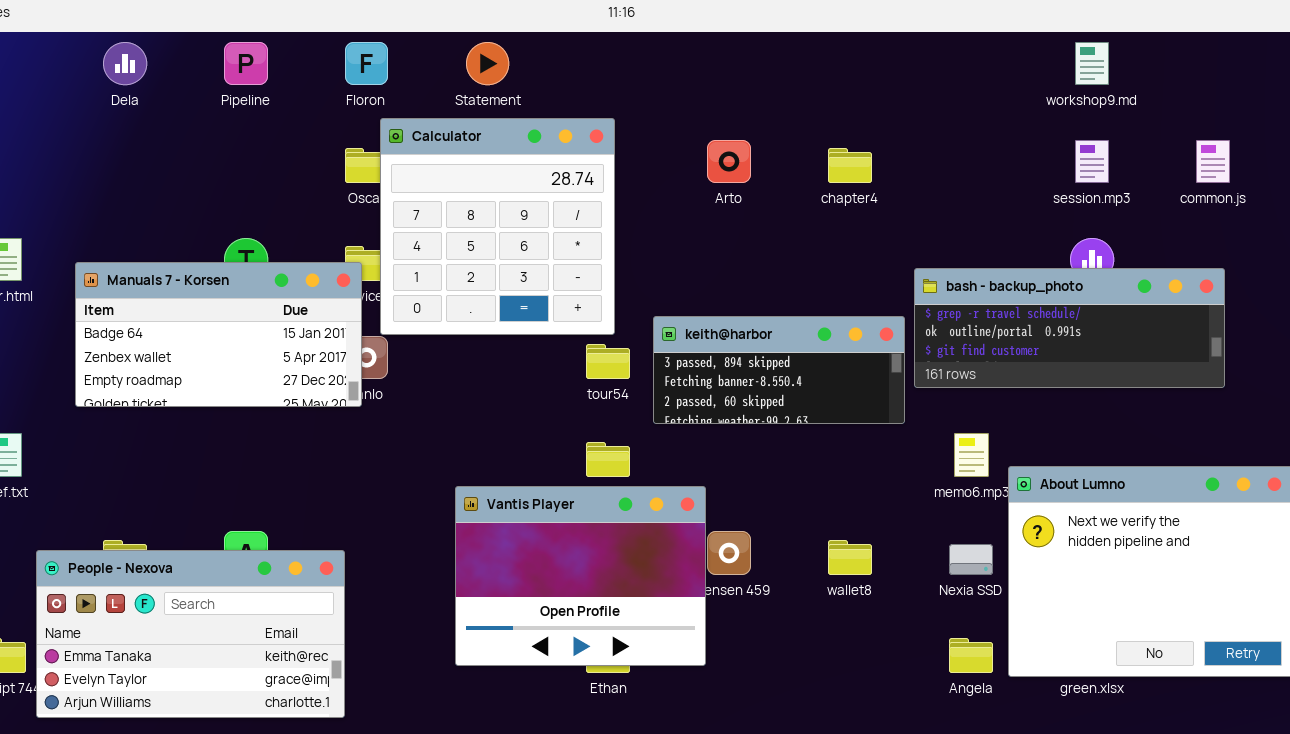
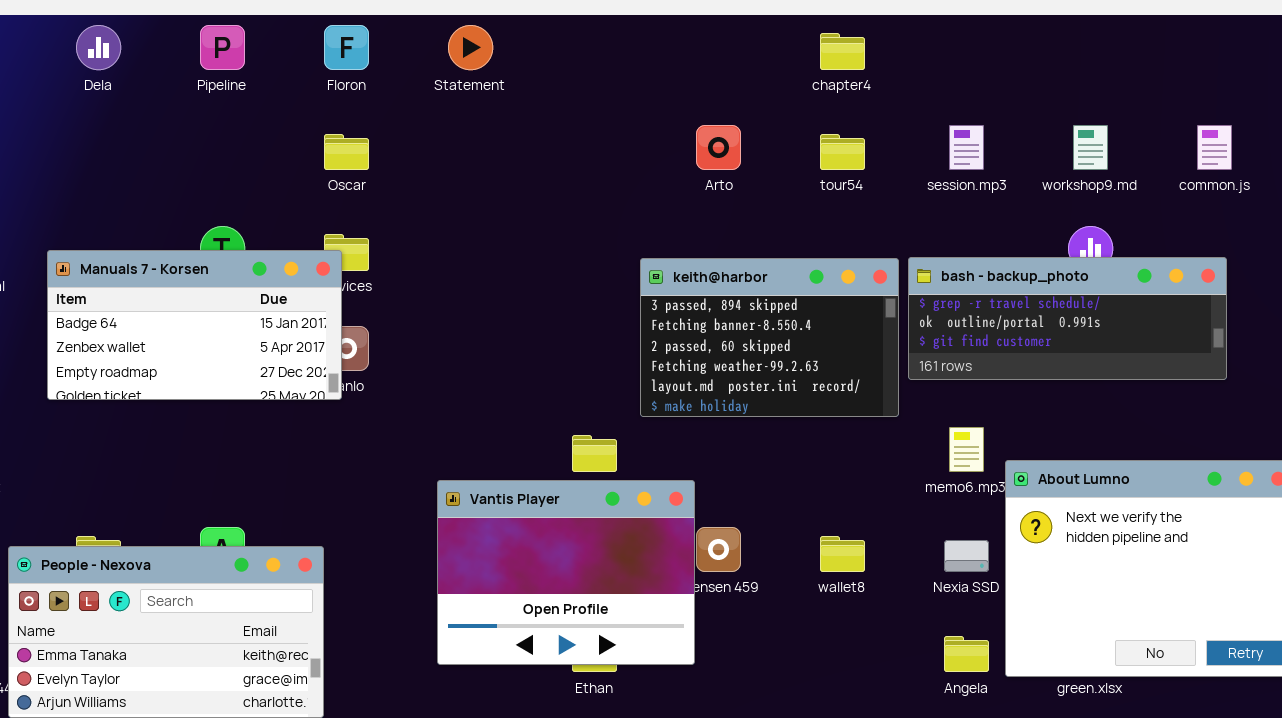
workshop9.md: [1075,42,1109,85] -> [1073,125,1108,170], moved
Calculator: [380,118,615,335] -> none, closed
session.mp3: [1075,140,1109,183] -> [949,125,984,170], moved
chapter4: [828,148,872,183] -> [820,33,865,70], moved
keith@harbor: [653,316,905,424] -> [640,258,899,417], resized
tour54: [586,344,630,379] -> [820,134,865,170], moved

